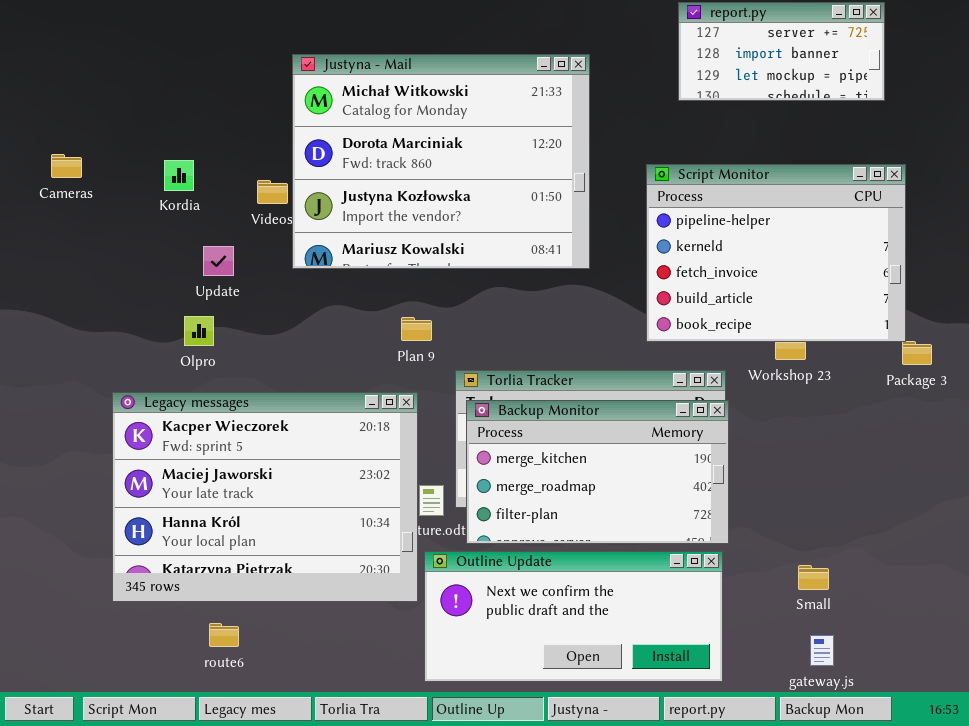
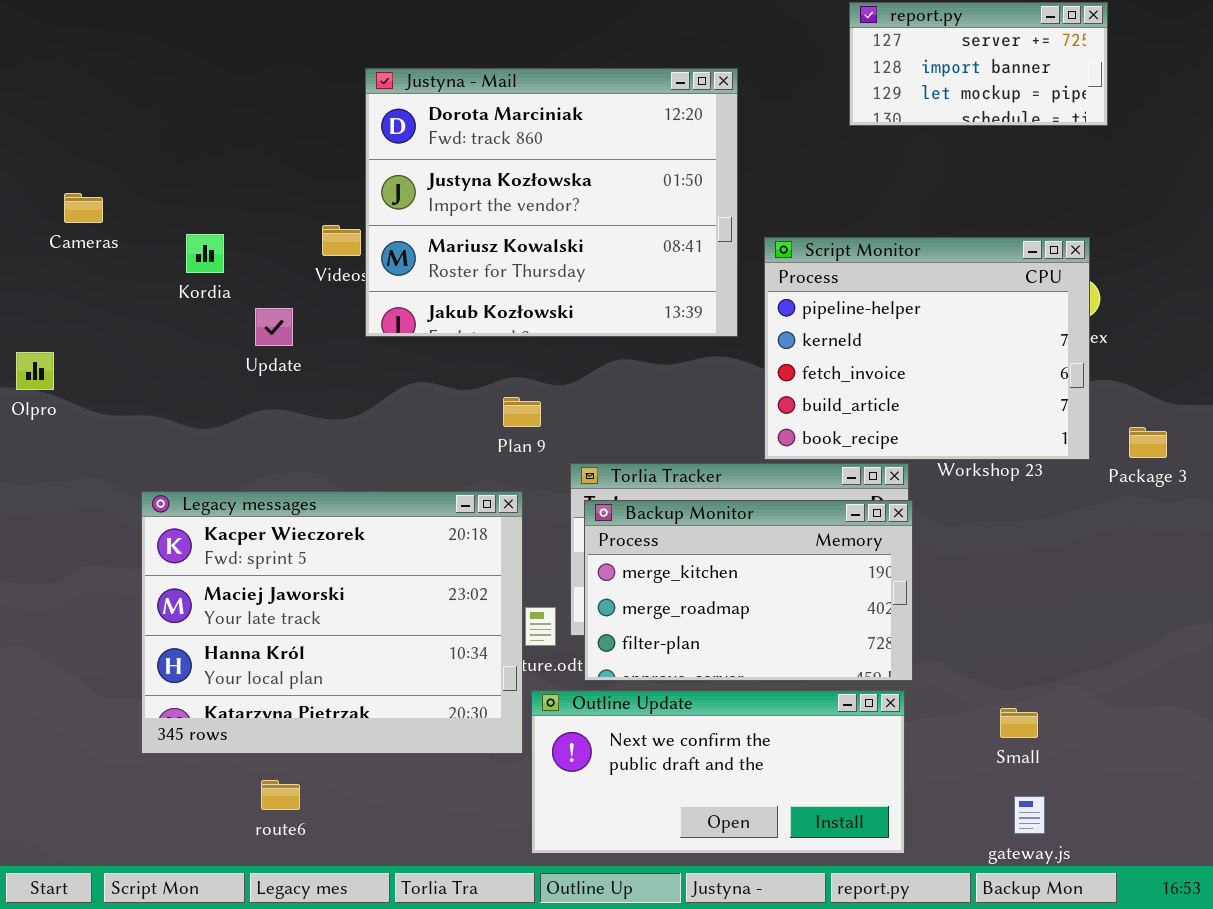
Justyna - Mail: [292,54,590,269] -> [365,68,738,337], scrolled down 1 row
Kordia: [164,160,194,191] -> [186,234,224,273], moved
Script Monitor: [646,164,906,342] -> [764,237,1090,460], moved
Olpro: [184,316,214,346] -> [16,352,54,390], moved

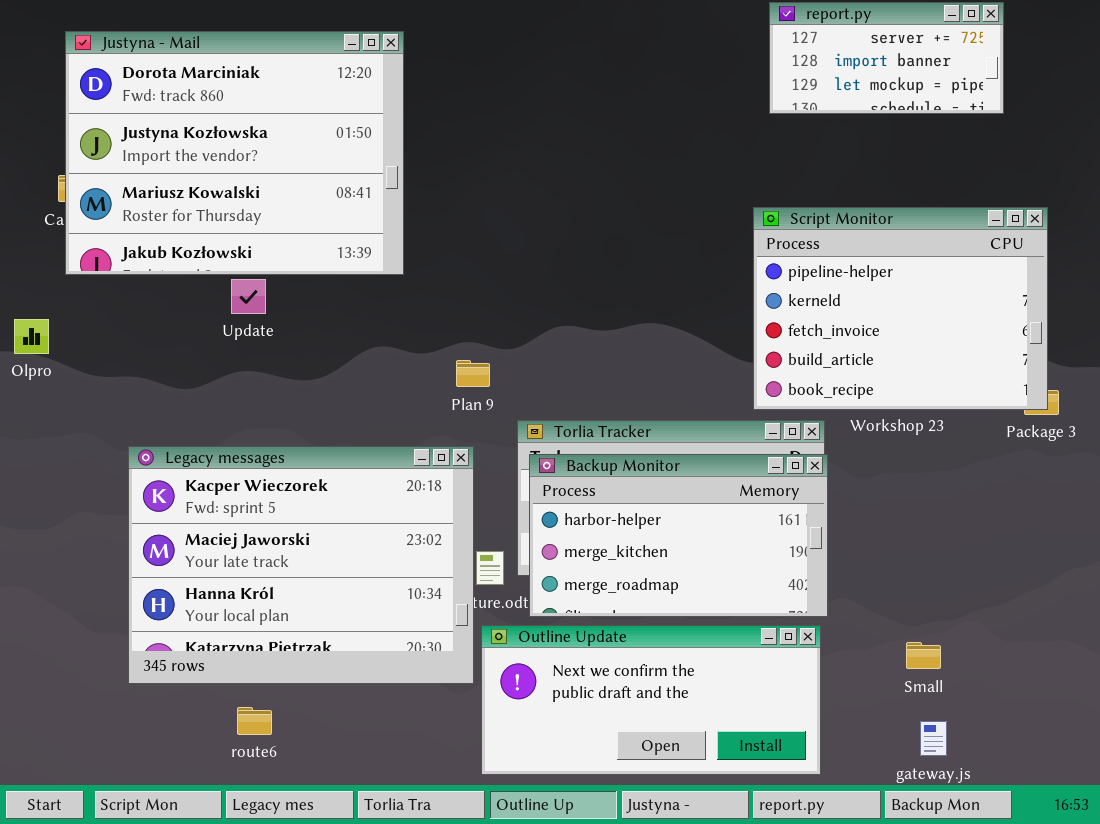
Justyna - Mail: [365,68,738,337] -> [65,31,404,275], moved
Script Monitor: [764,237,1090,460] -> [753,207,1048,410], moved
Backup Monitor: [584,500,913,681] -> [529,454,828,617], scrolled up 1 row

